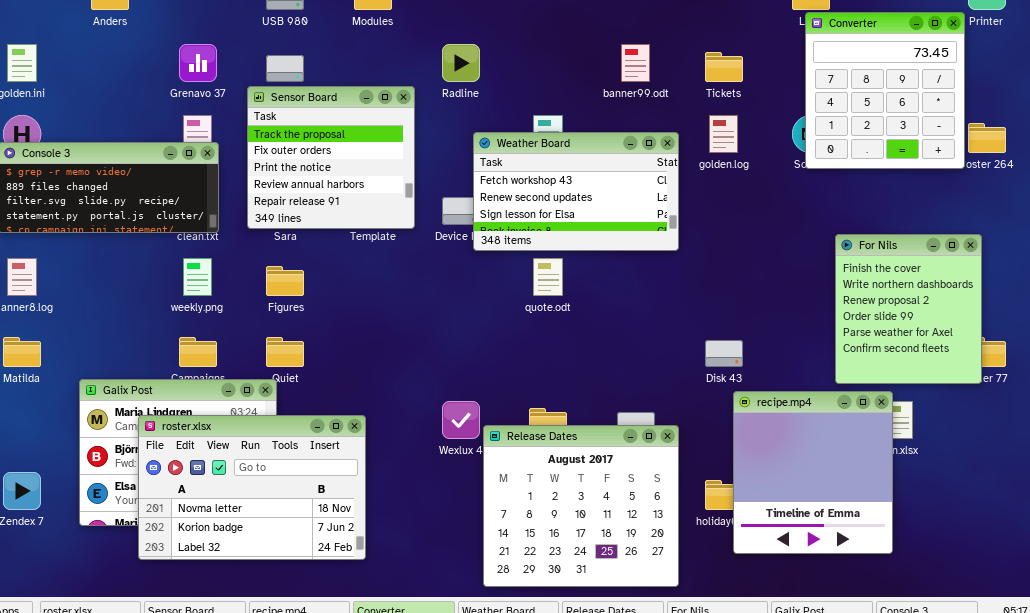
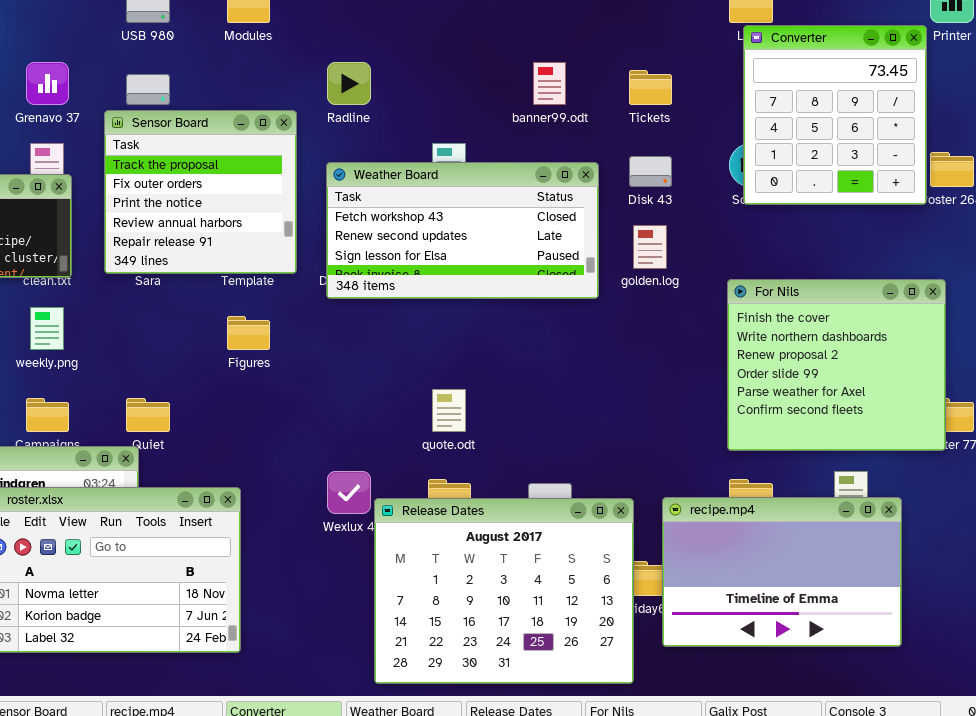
golden.log: [709,115,738,153] -> [633,225,667,269], moved
Weather Board: [473,132,679,251] -> [326,162,599,299], resized
For Nils: [835,234,982,384] -> [727,279,946,451], resized
quote.odt: [533,258,563,296] -> [432,389,466,432], moved
Figures: [266,266,304,296] -> [227,316,270,350], moved
Disk 43: [705,340,743,367] -> [629,156,672,187], moved
recipe.mp4: [733,391,893,554] -> [662,497,902,647], resized
Release Dates: [483,425,679,587] -> [374,498,634,684], resized

